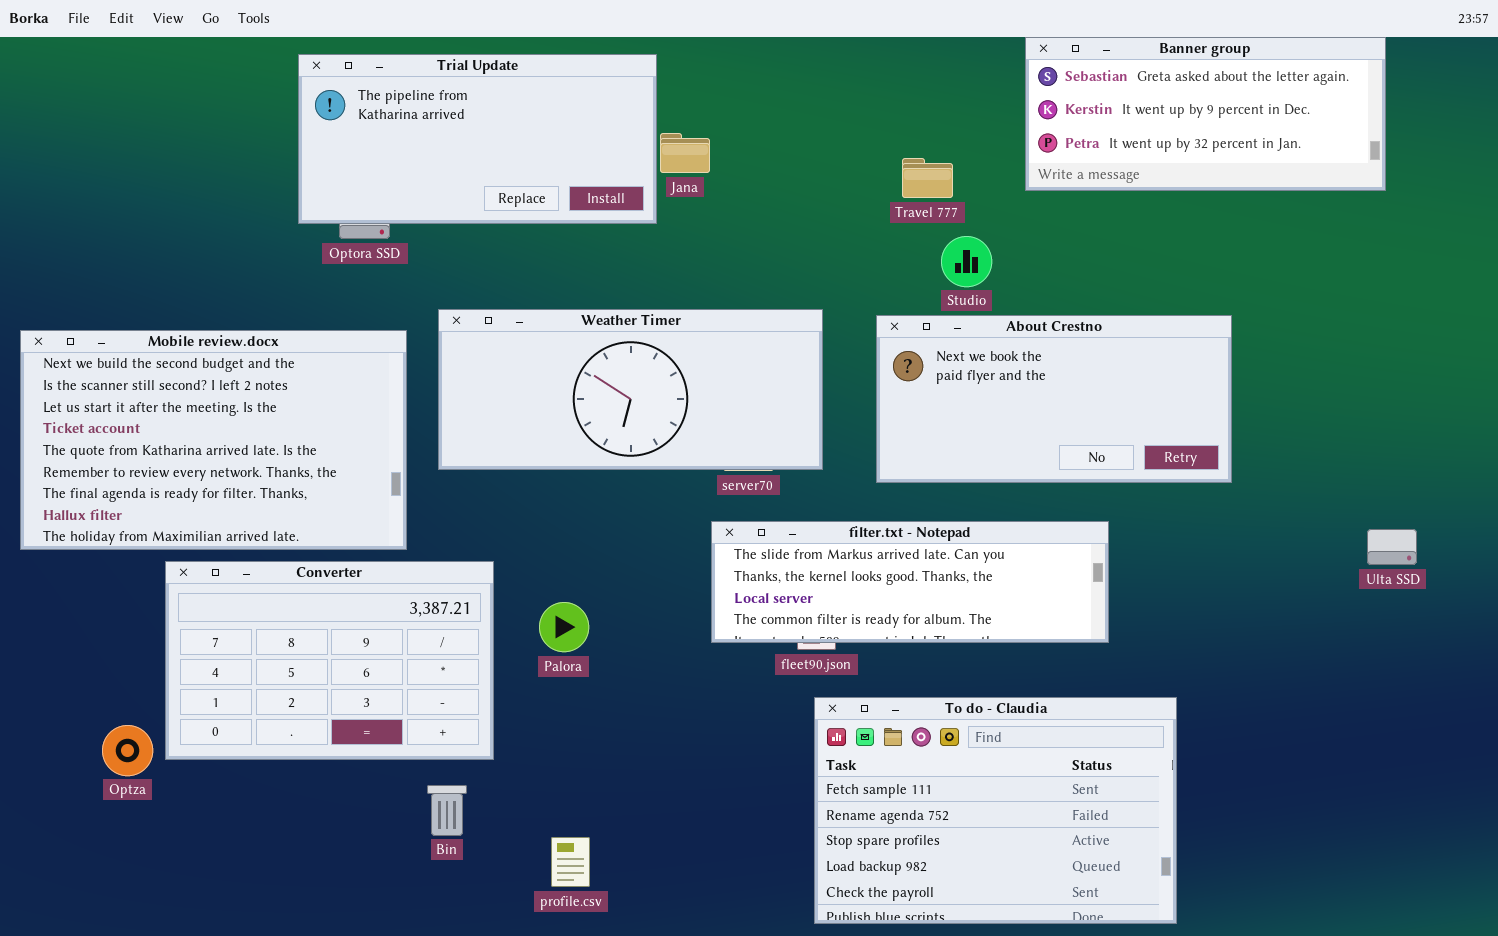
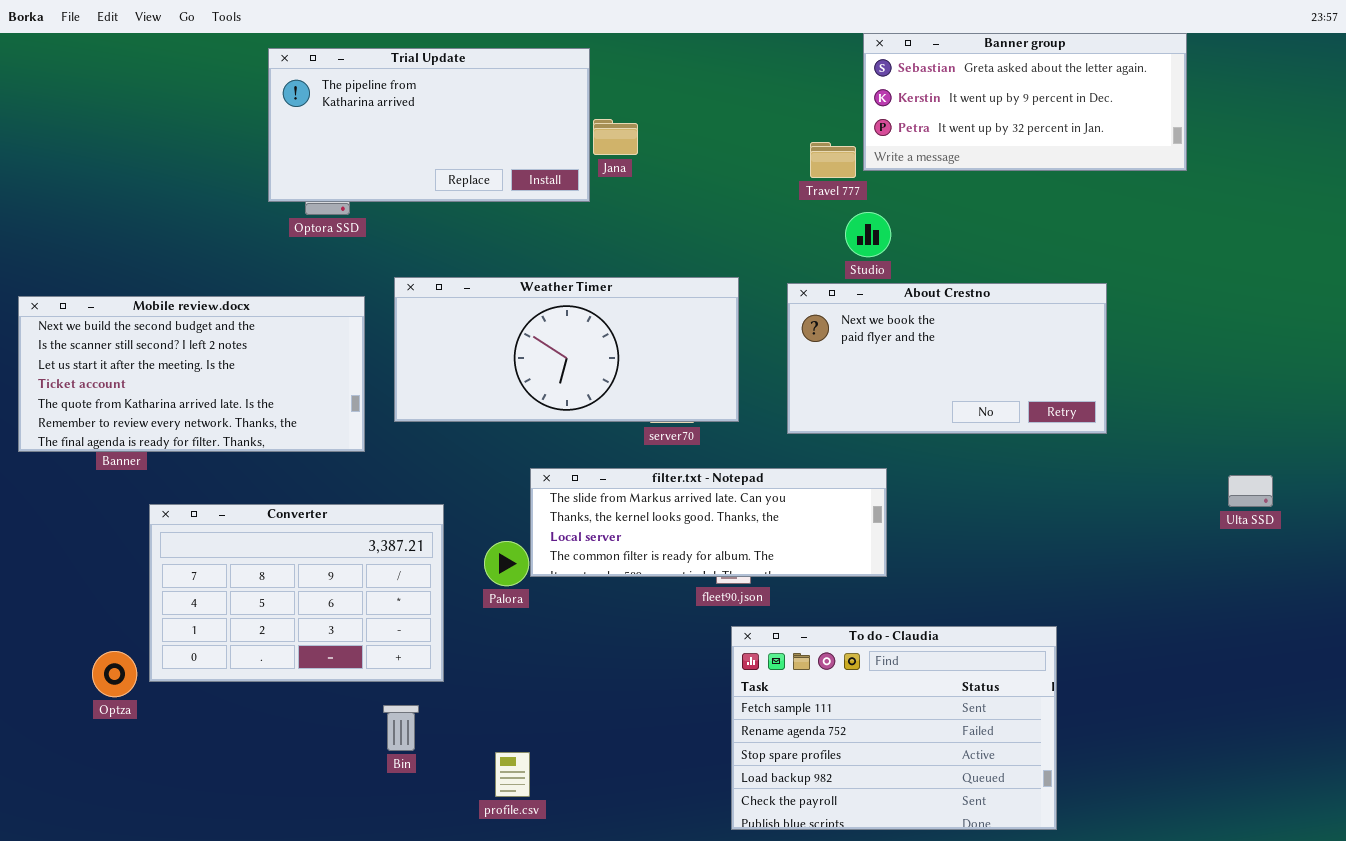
Banner group: [1025,37,1386,191] -> [863,33,1187,171], moved
Mobile review.docx: [20,330,407,550] -> [18,296,365,452], resized
filter.txt - Notepad: [711,521,1109,643] -> [530,468,887,577], moved

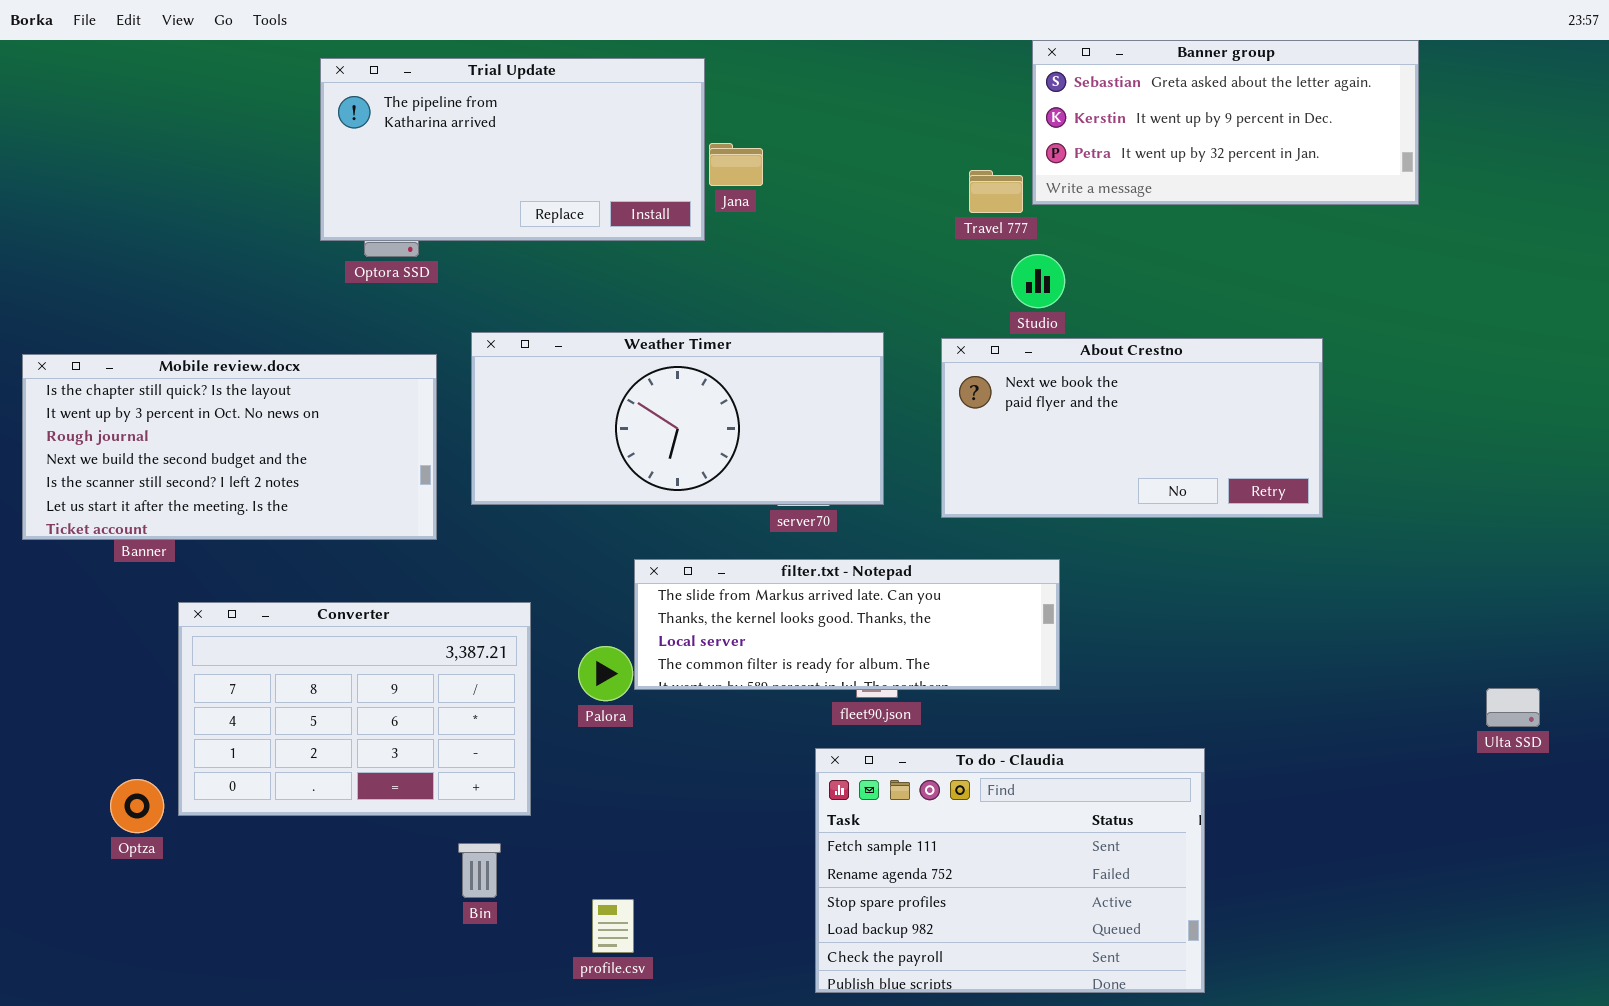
Mobile review.docx: [18,296,365,452] -> [22,354,437,540], scrolled up 3 rows
Ulta SSD: [1228,475,1273,507] -> [1486,688,1540,727], moved
To do - Claudia: [731,626,1057,830] -> [815,748,1205,993], moved

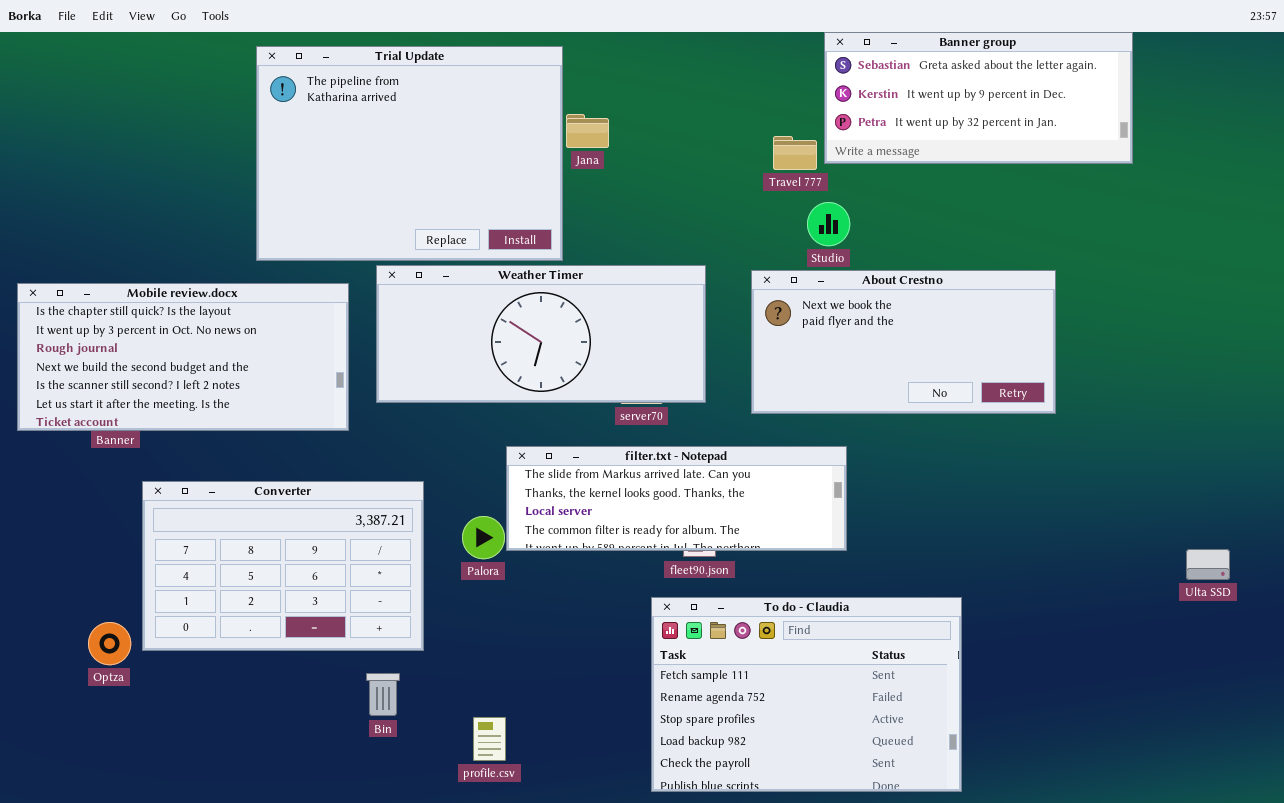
Trial Update: [320,58,705,241] -> [256,46,563,261], resized

